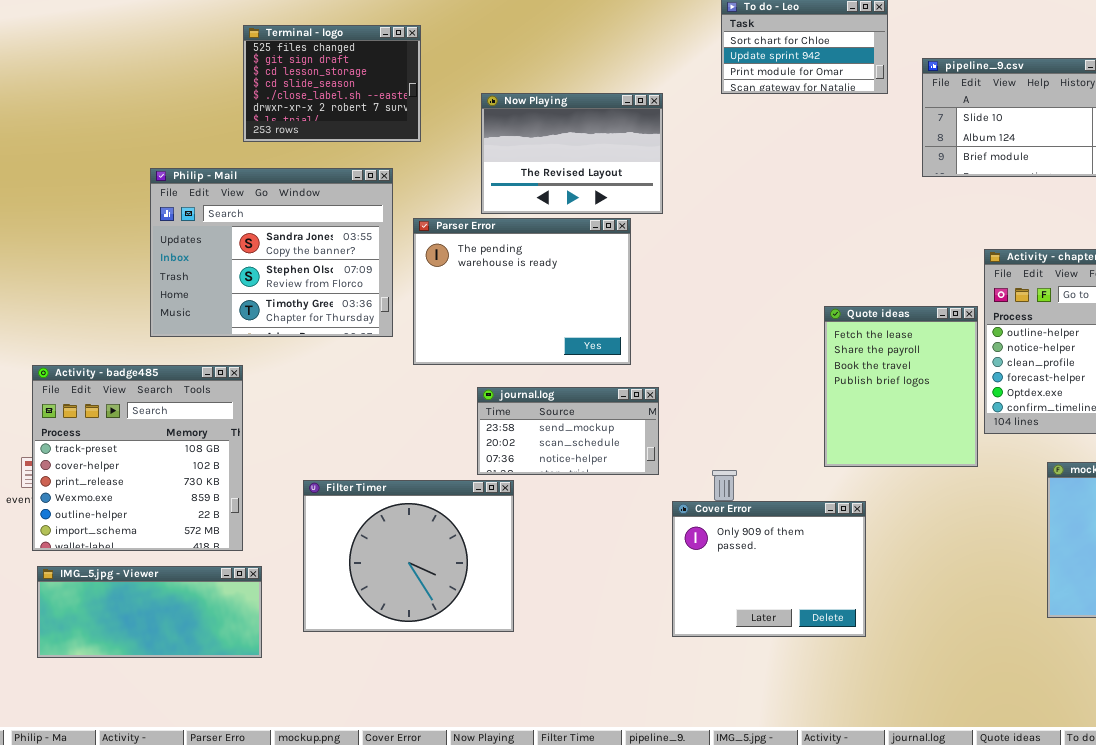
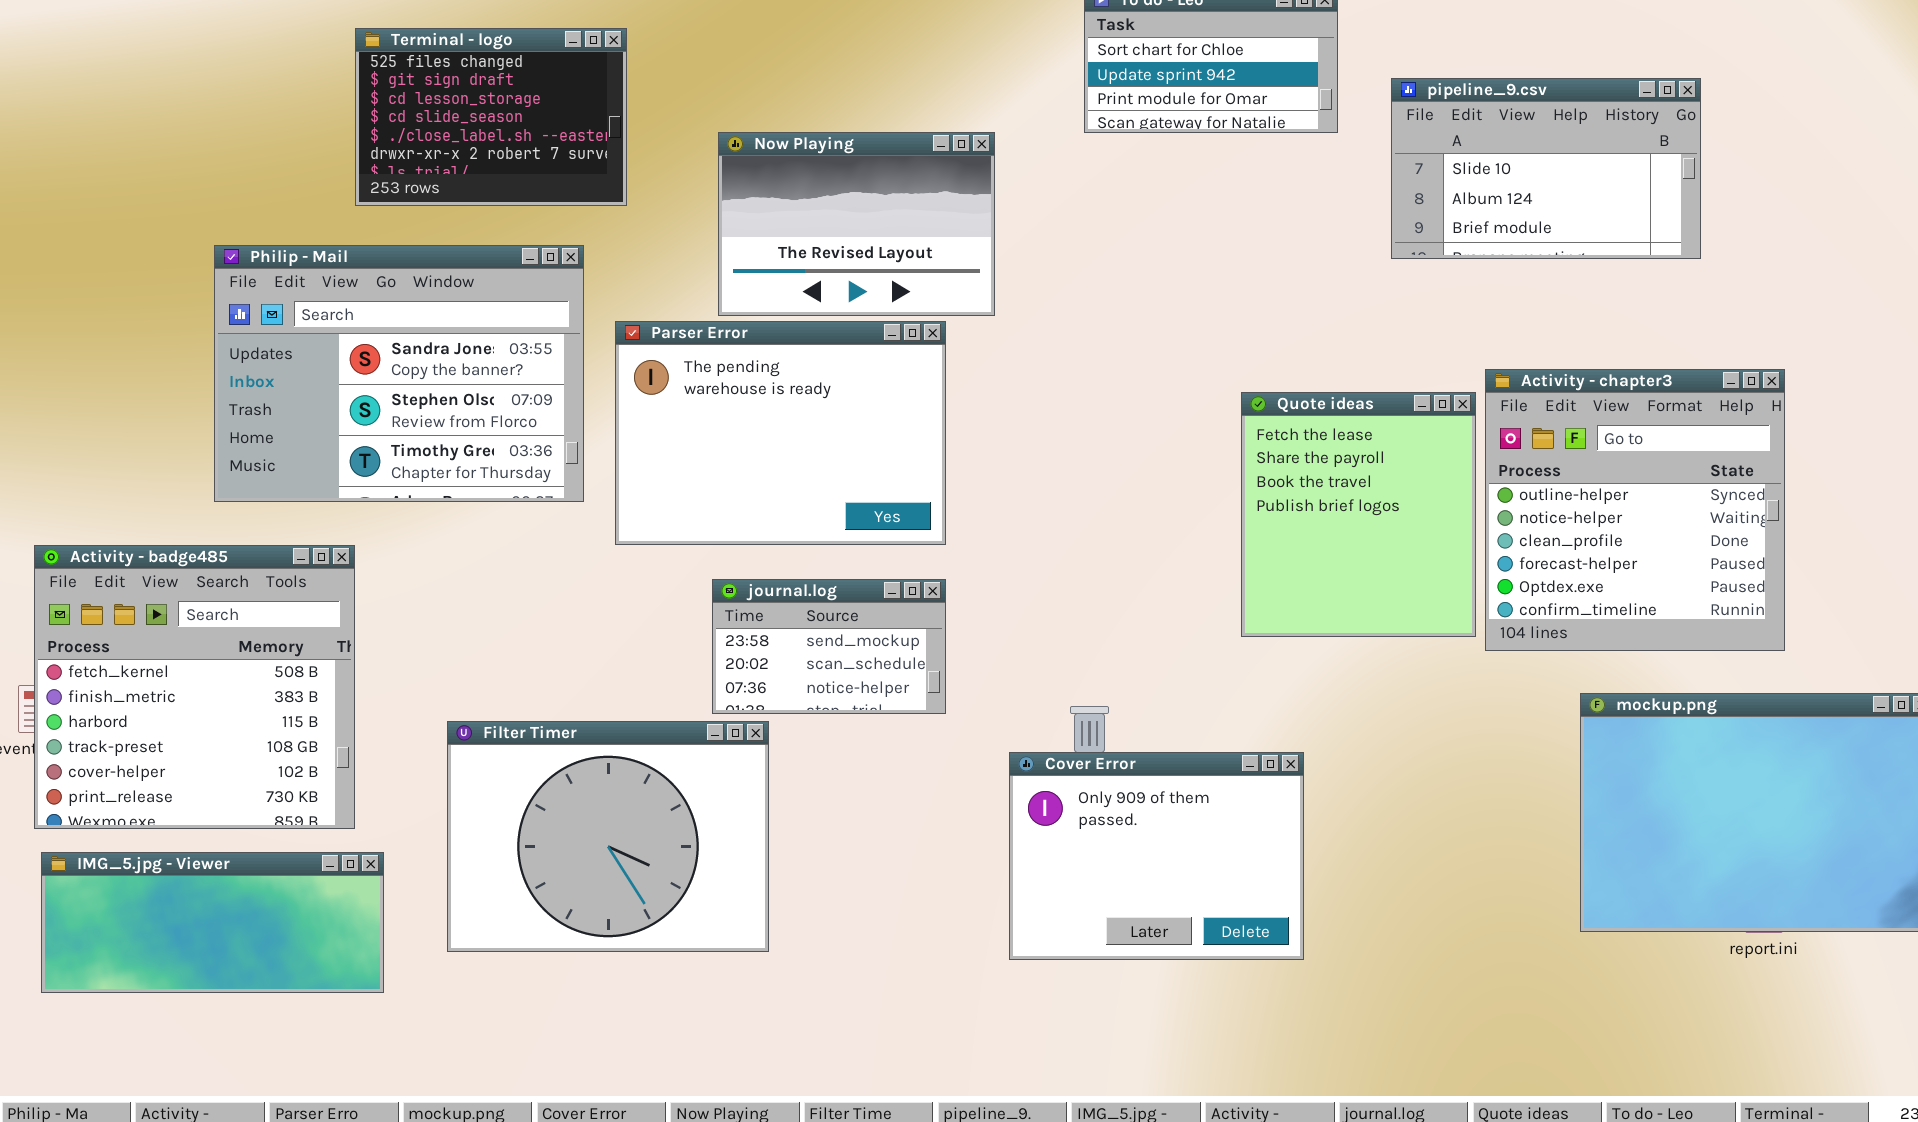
Quote ideas: [824,306,978,467] -> [1241,392,1476,637], moved
Activity - badge485: [32,365,243,551] -> [34,545,355,829], scrolled up 3 rows
journal.log: [477,387,659,475] -> [712,579,946,714], resized

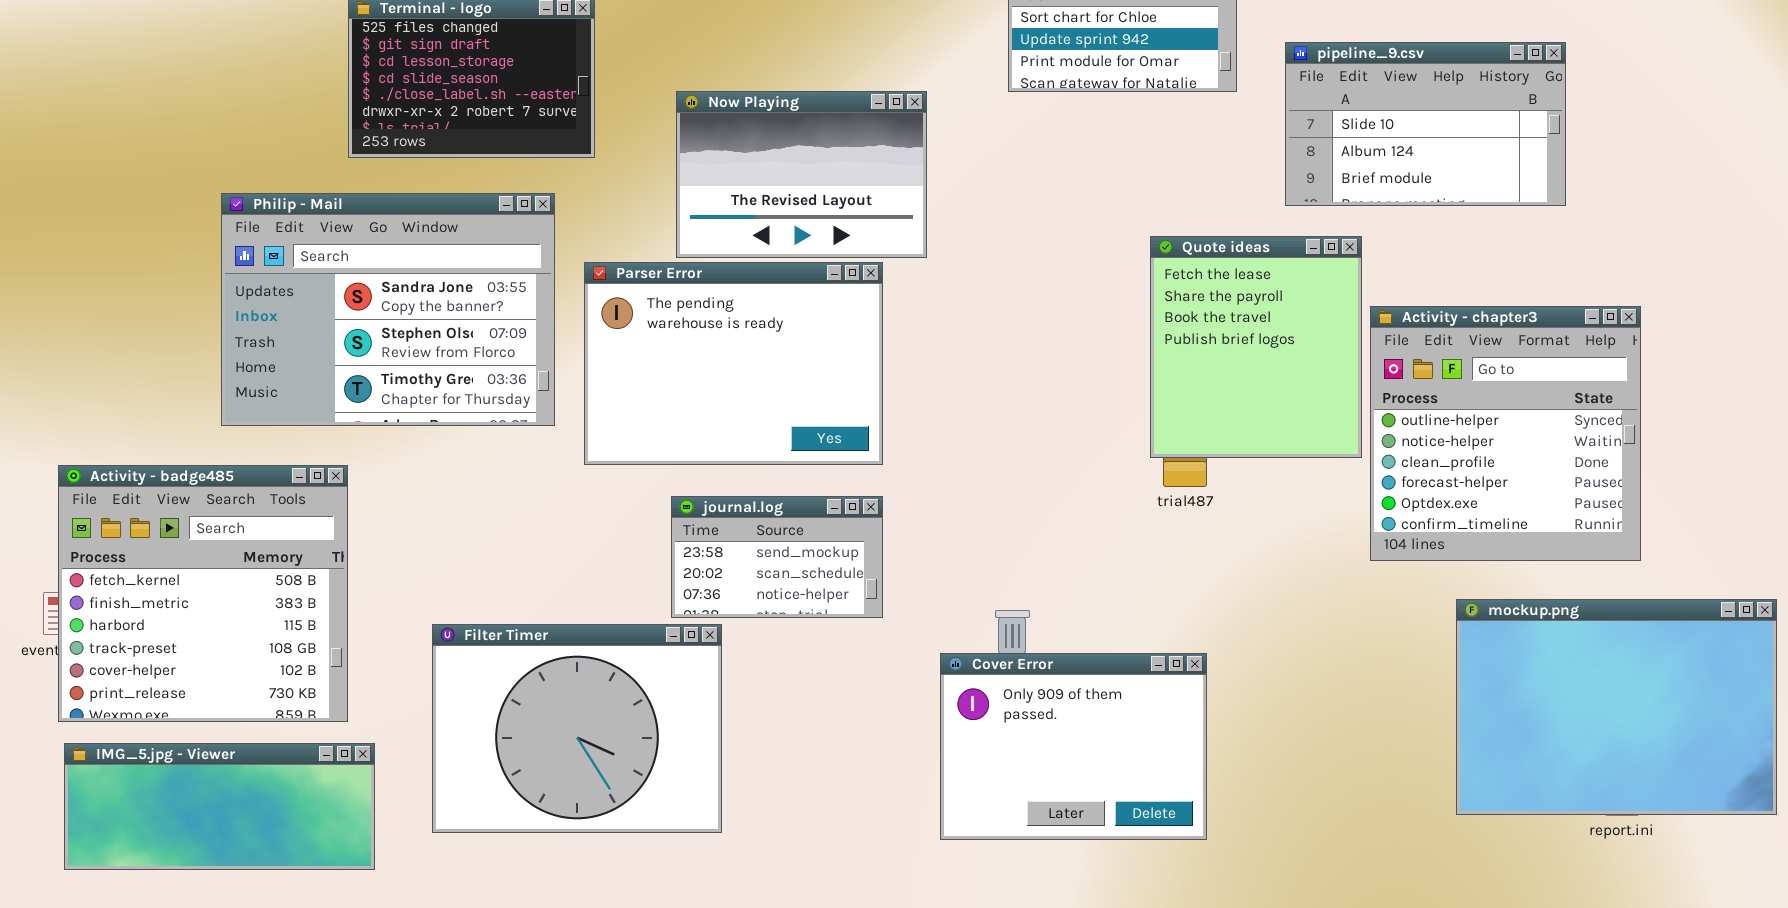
Quote ideas: [1241,392,1476,637] -> [1150,236,1362,458], moved

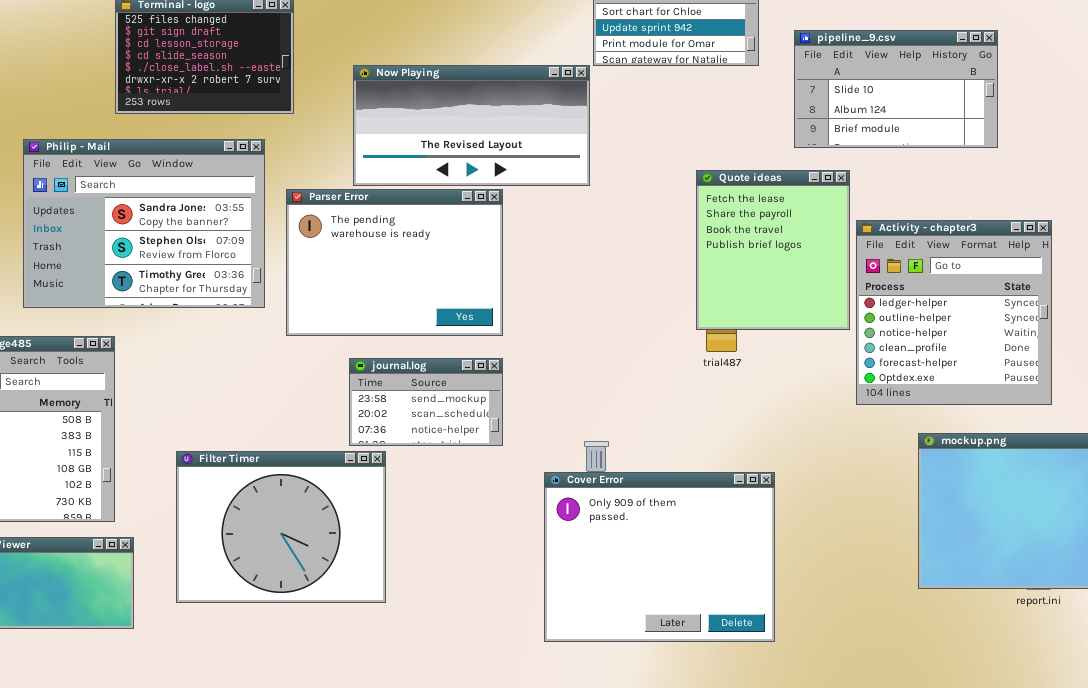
Now Playing: [676,91,927,258] -> [353,65,590,186], resized
Activity - chapter3: [1370,306,1641,561] -> [856,220,1052,405], scrolled up 1 row
Cover Error: [940,653,1207,840] -> [544,472,775,642], resized

